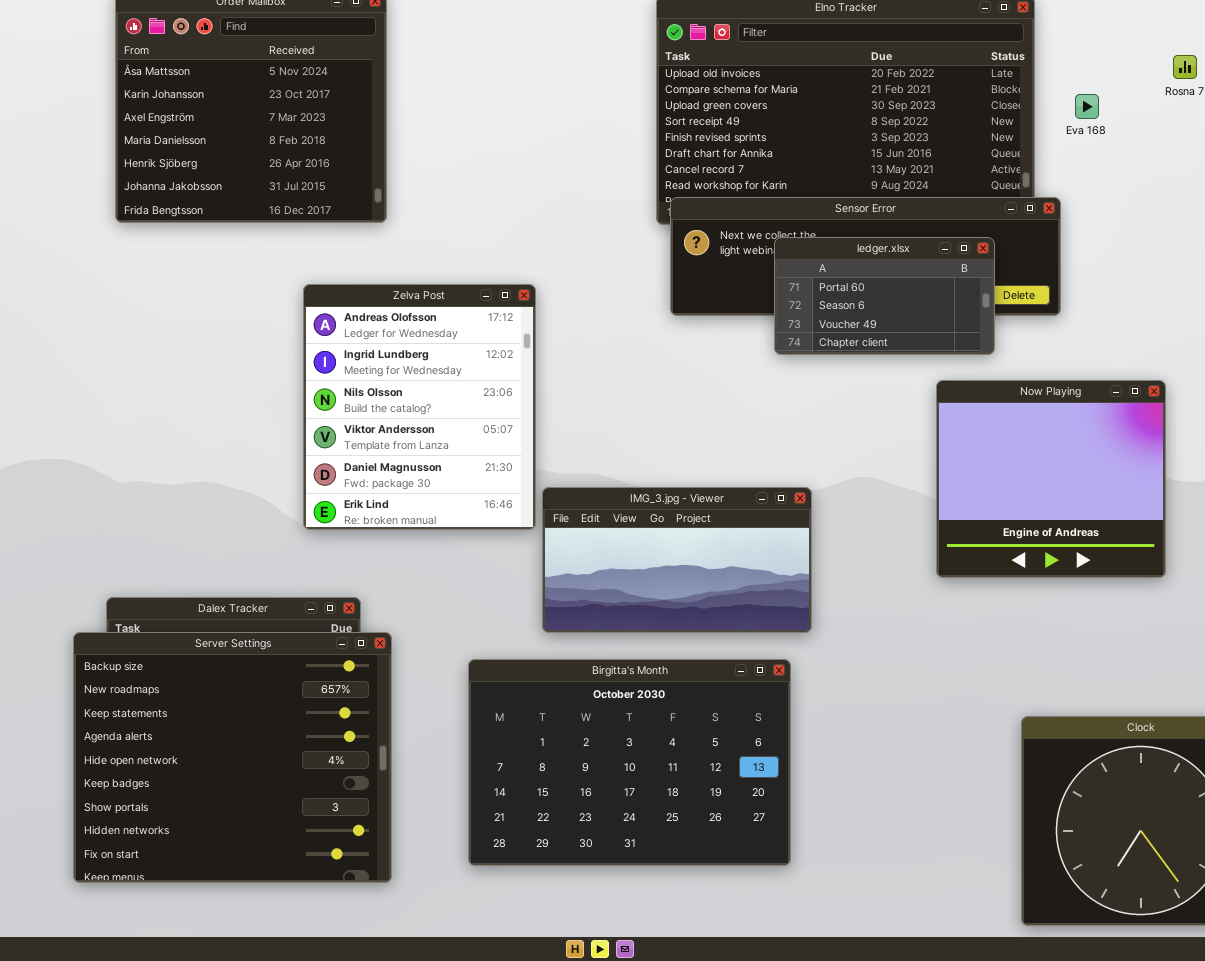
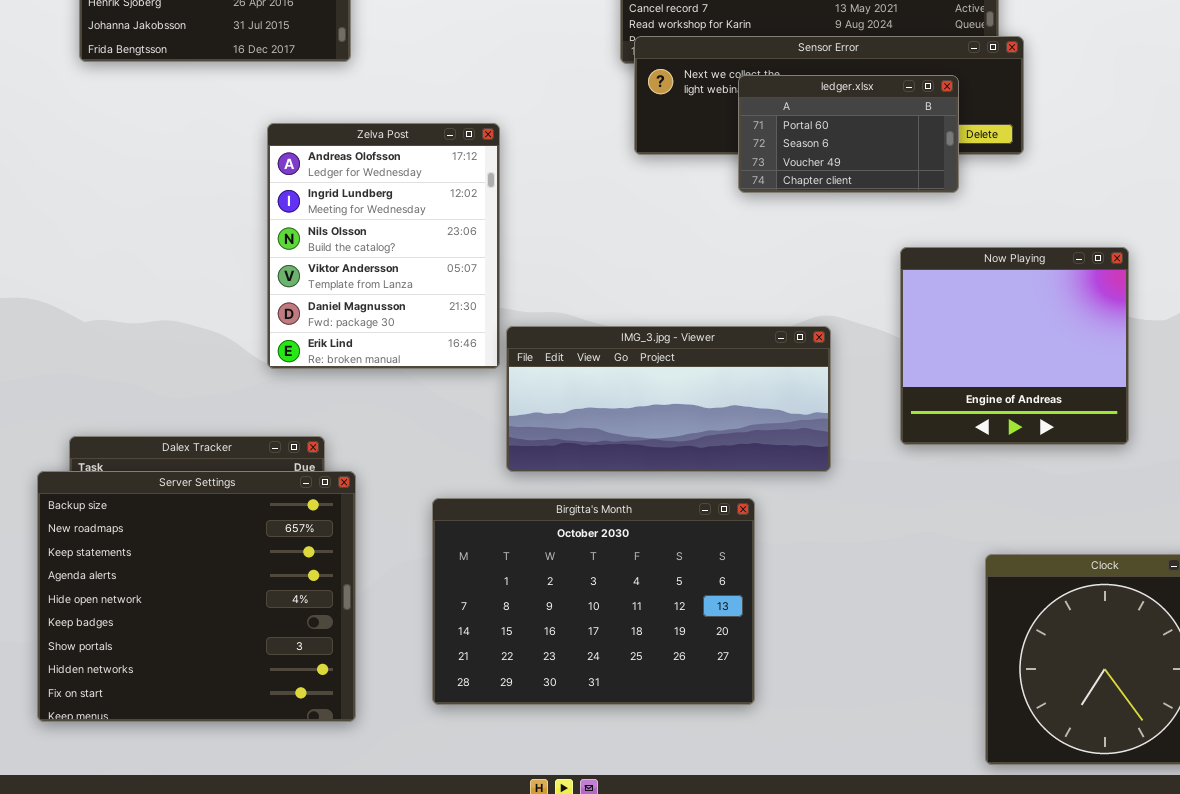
Now Playing: [936,380,1166,578] -> [900,247,1129,445], moved
IMG_3.jpg - Viewer: [542,487,812,633] -> [506,326,831,472], resized

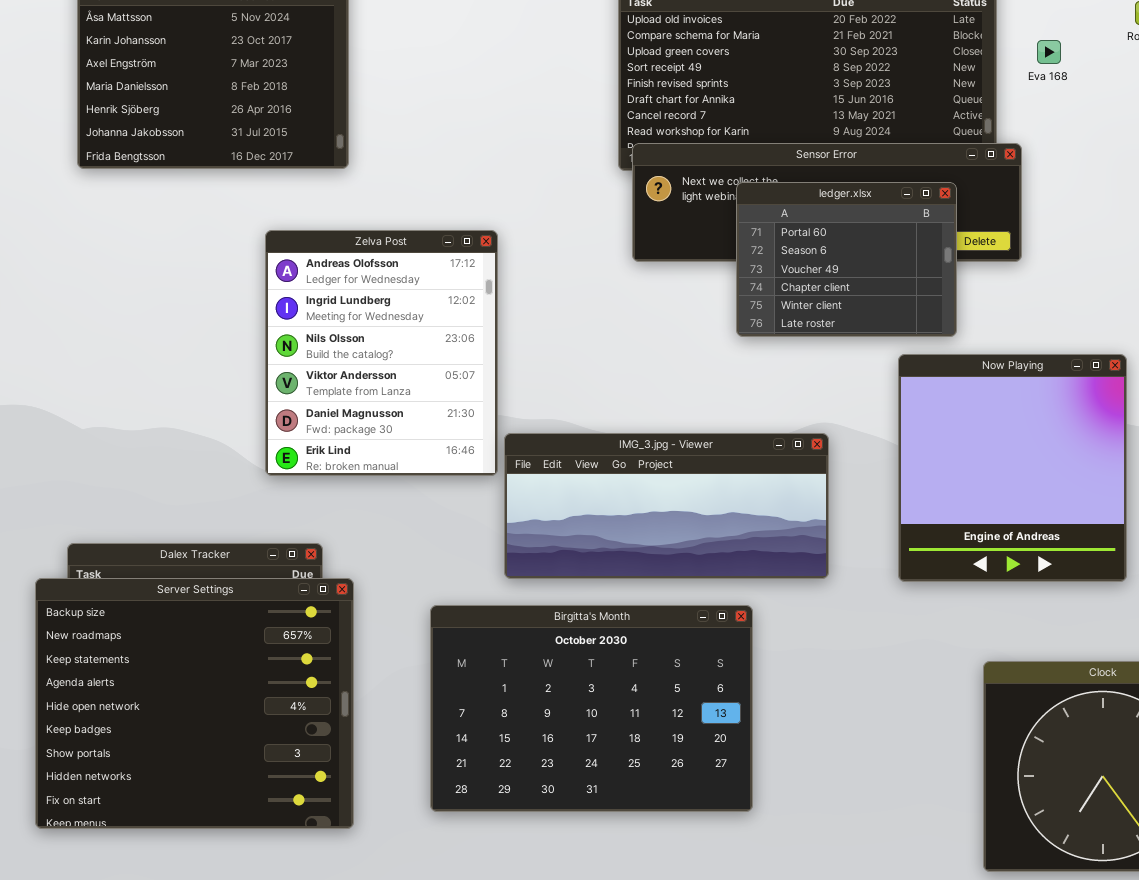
ledger.xlsx: [738,75,959,193] -> [736,182,957,337], resized
Now Playing: [900,247,1129,445] -> [898,354,1127,582], resized

